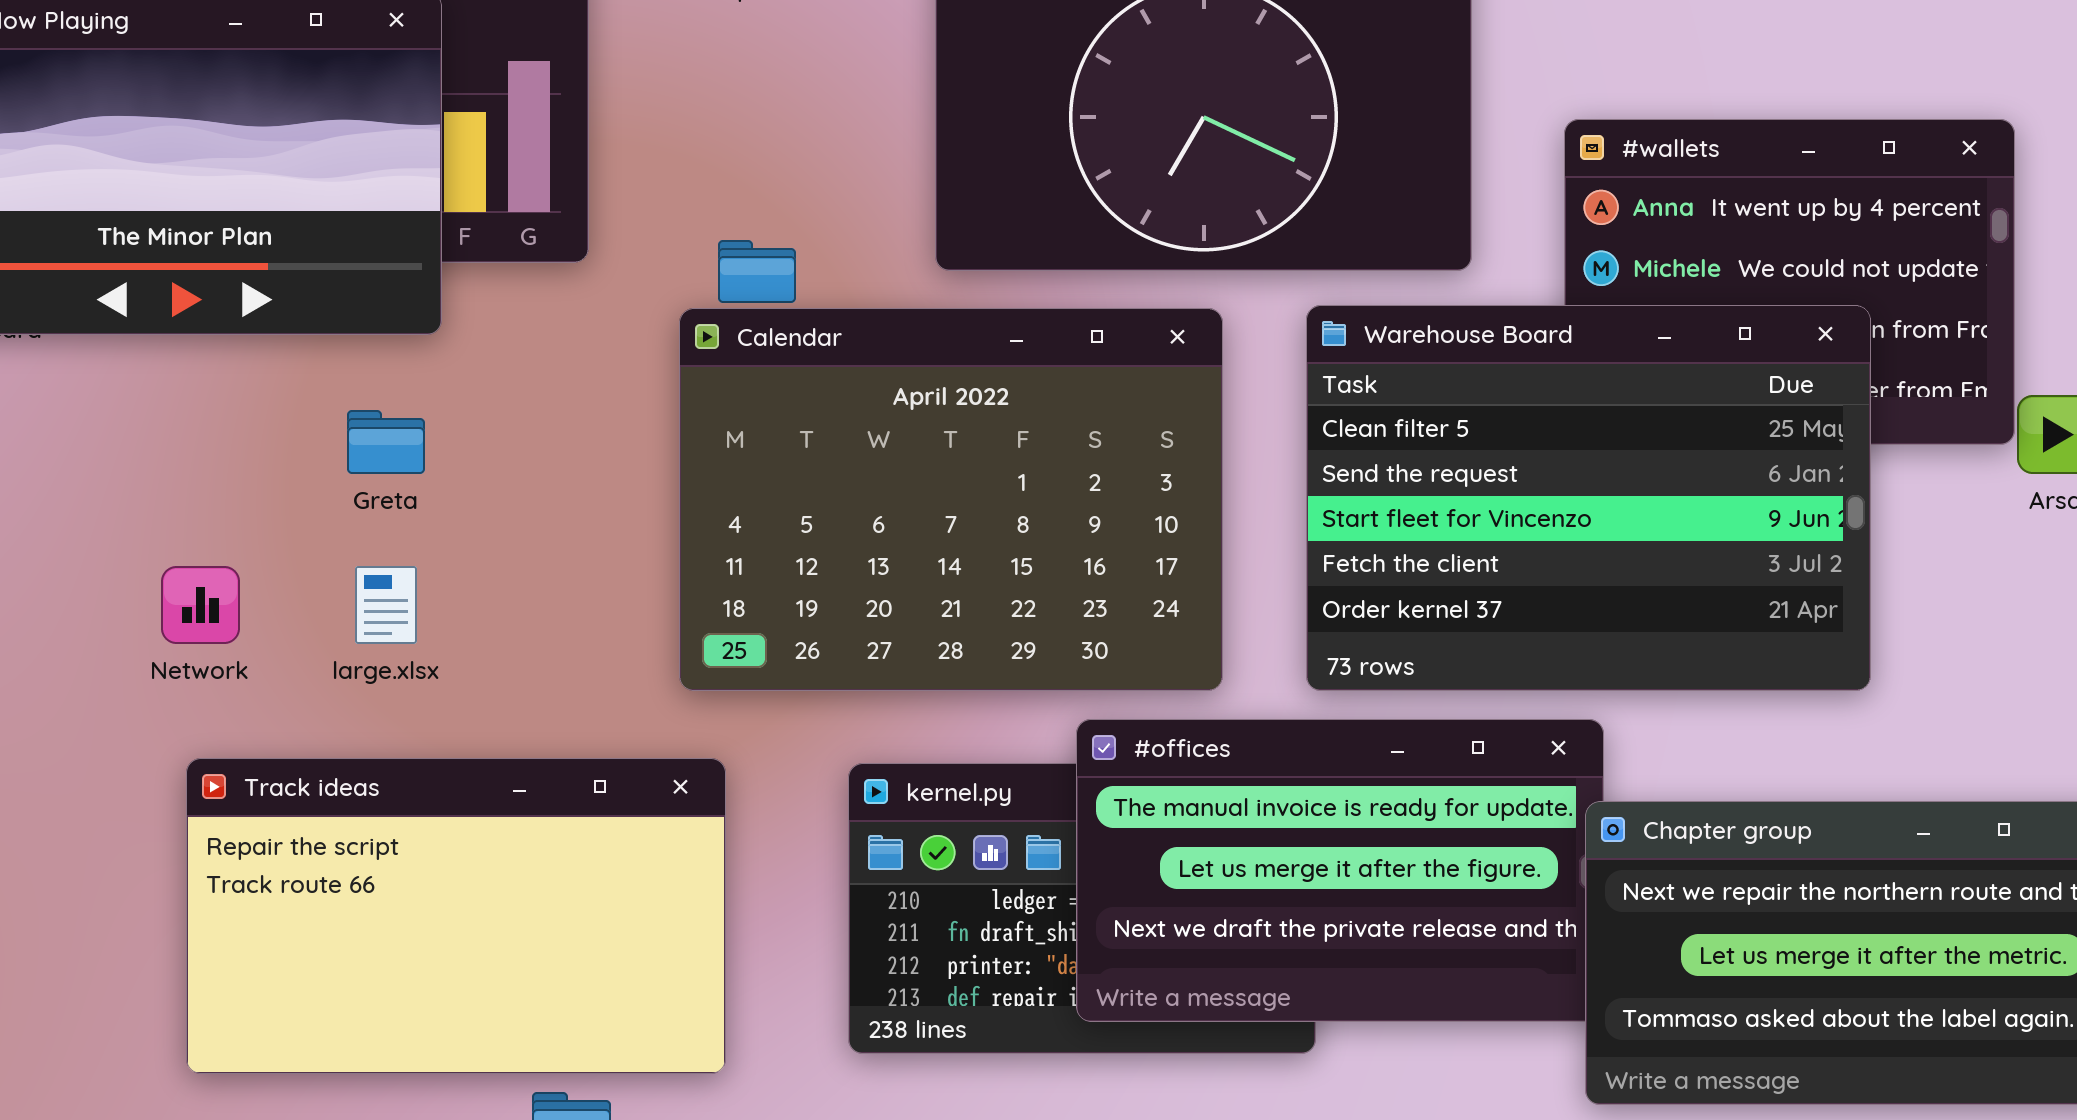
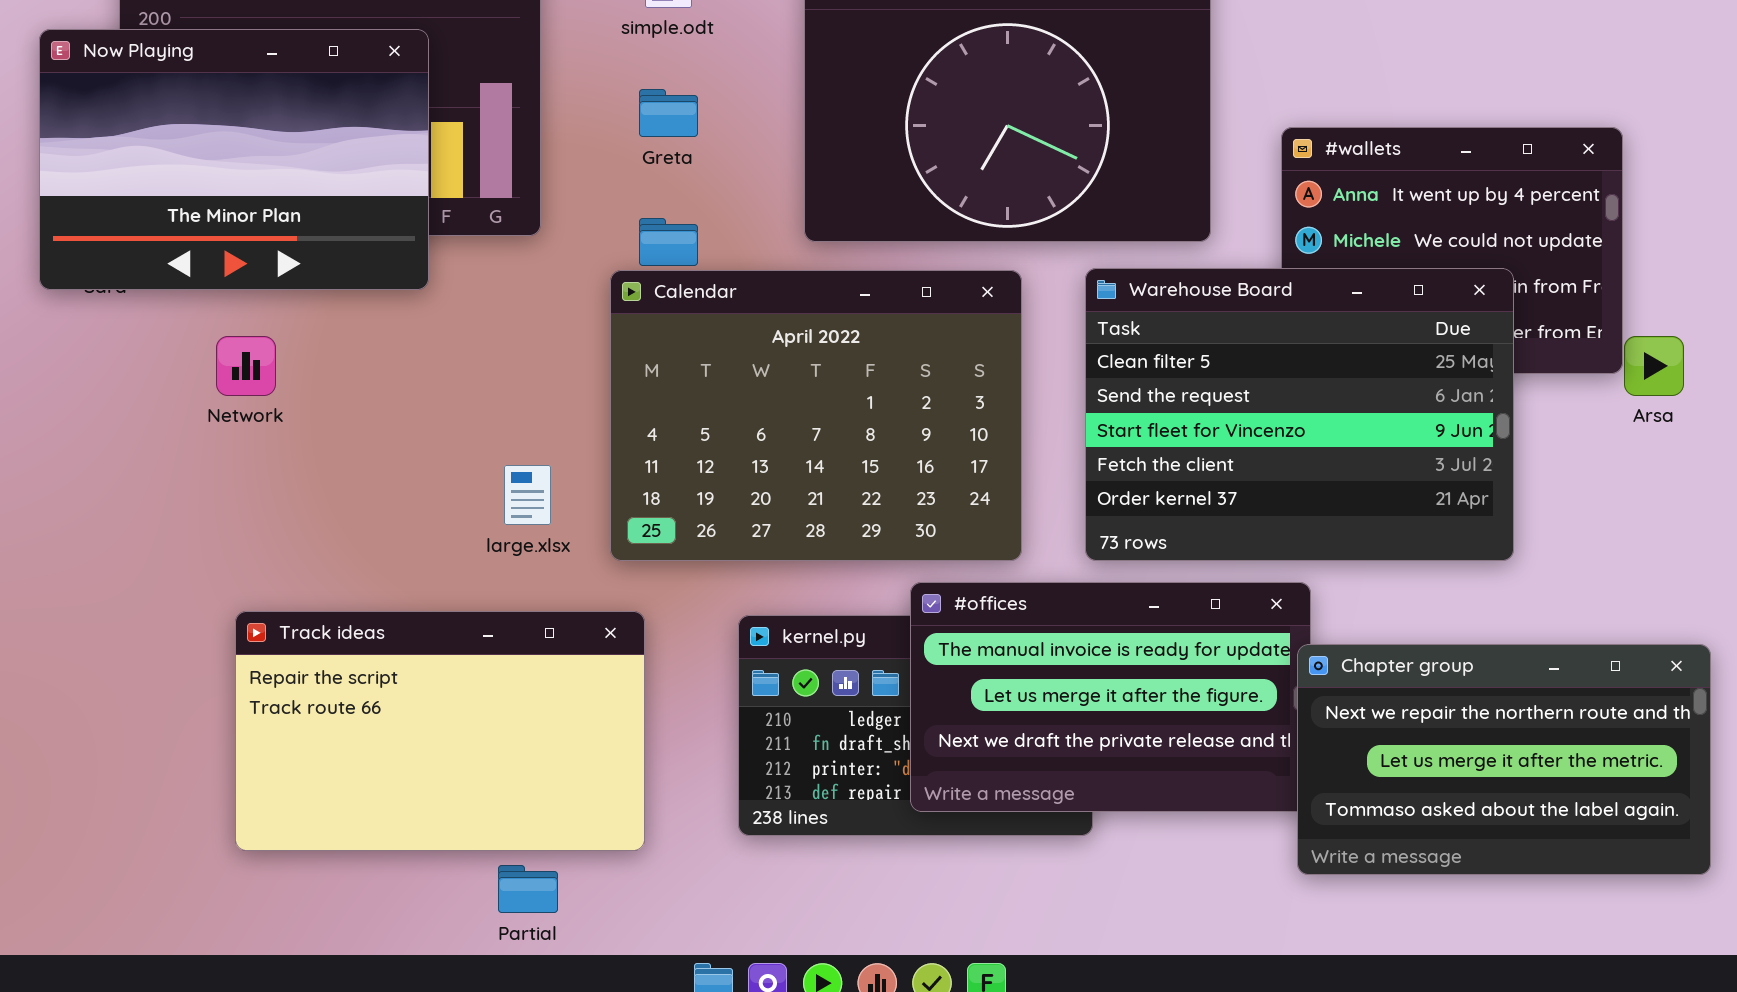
Greta: [347,410,425,474] -> [639,89,698,137], moved
Network: [161,566,240,644] -> [216,336,276,396], moved
large.xlsx: [355,566,417,644] -> [504,465,551,525], moved

